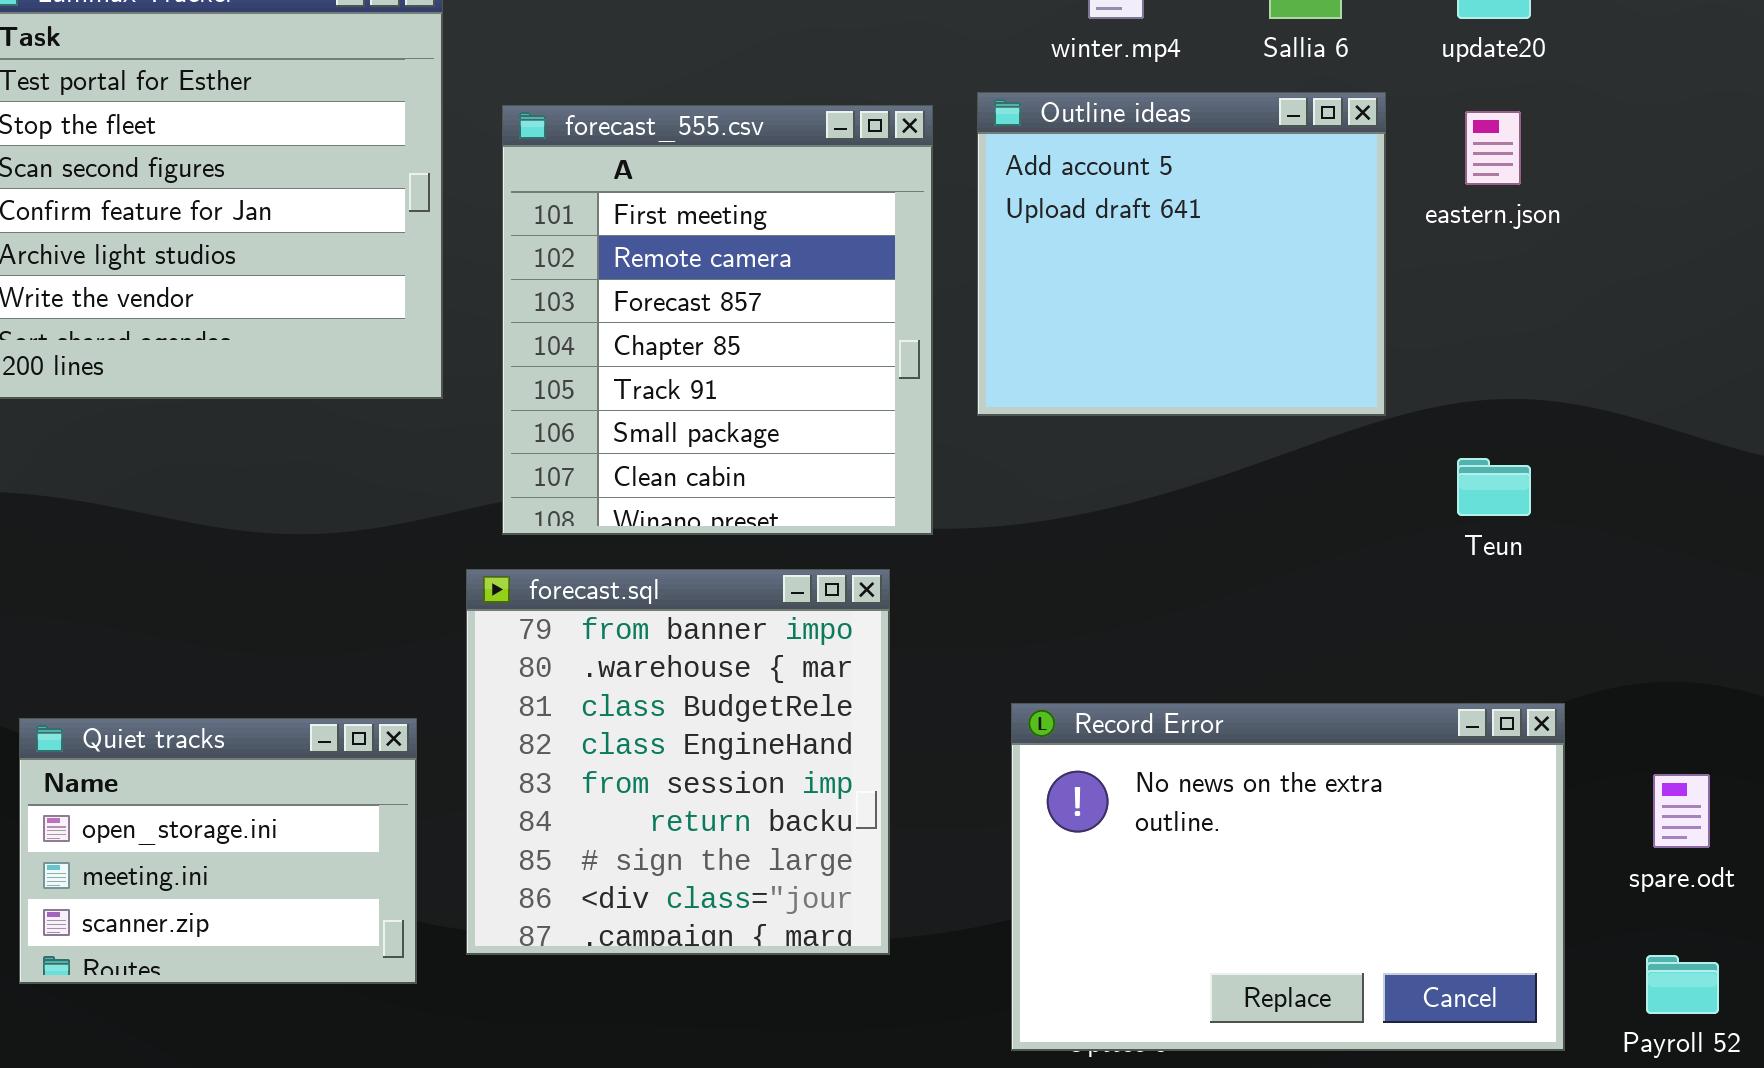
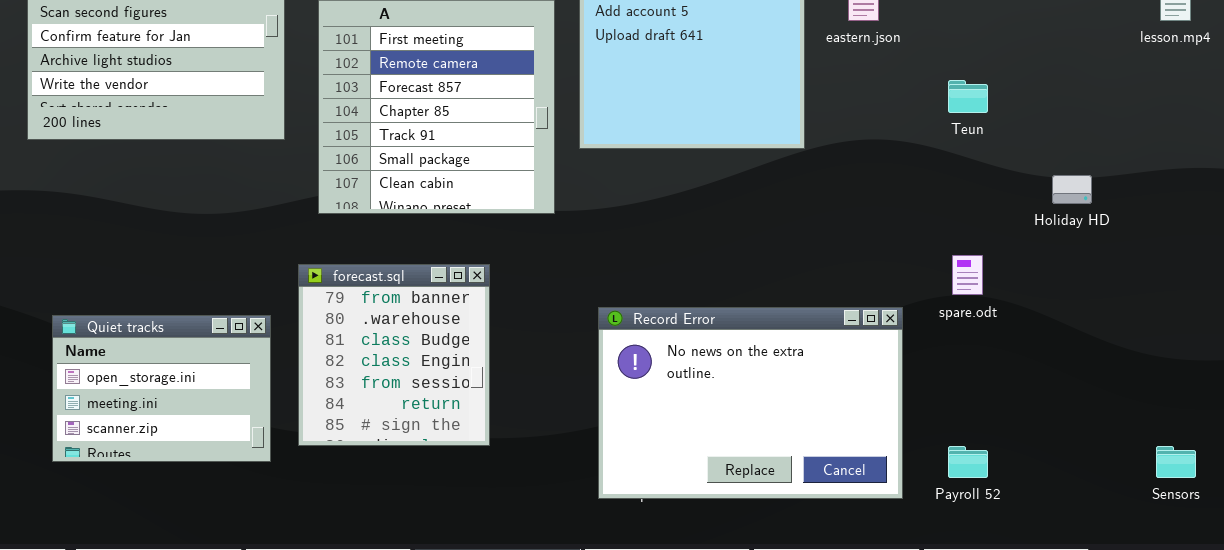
Teun: [1457,458,1531,516] -> [948,80,988,113], moved
forecast.sql: [466,569,890,955] -> [298,264,490,446], resized
spare.odt: [1653,774,1710,848] -> [952,255,983,295], moved

